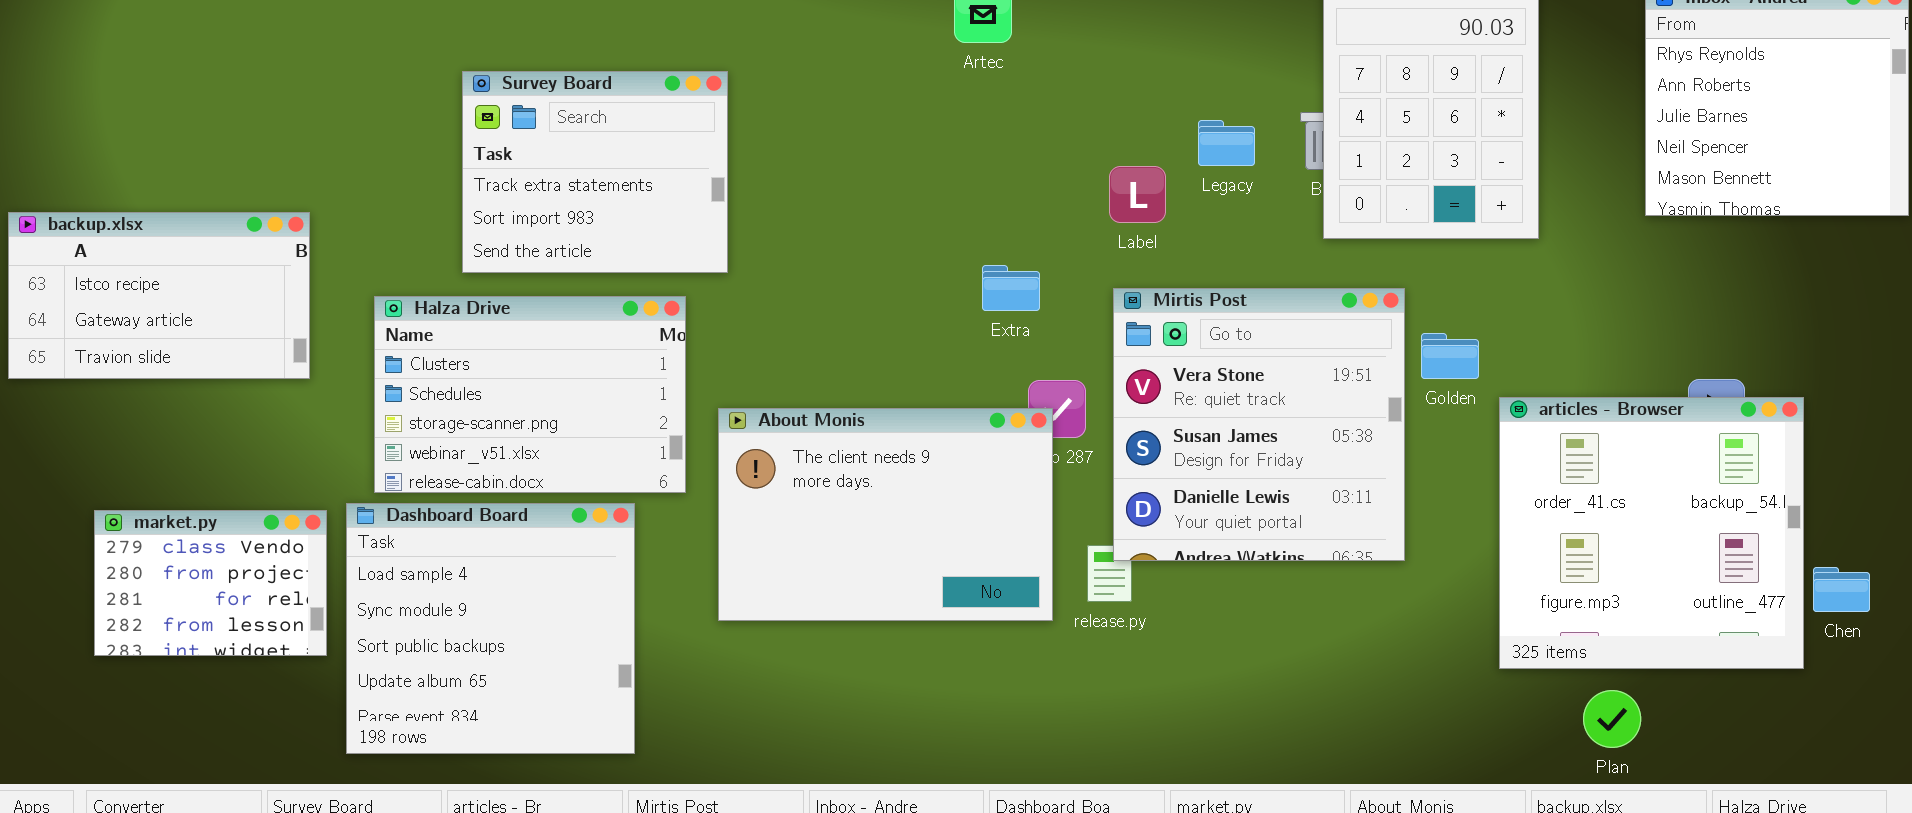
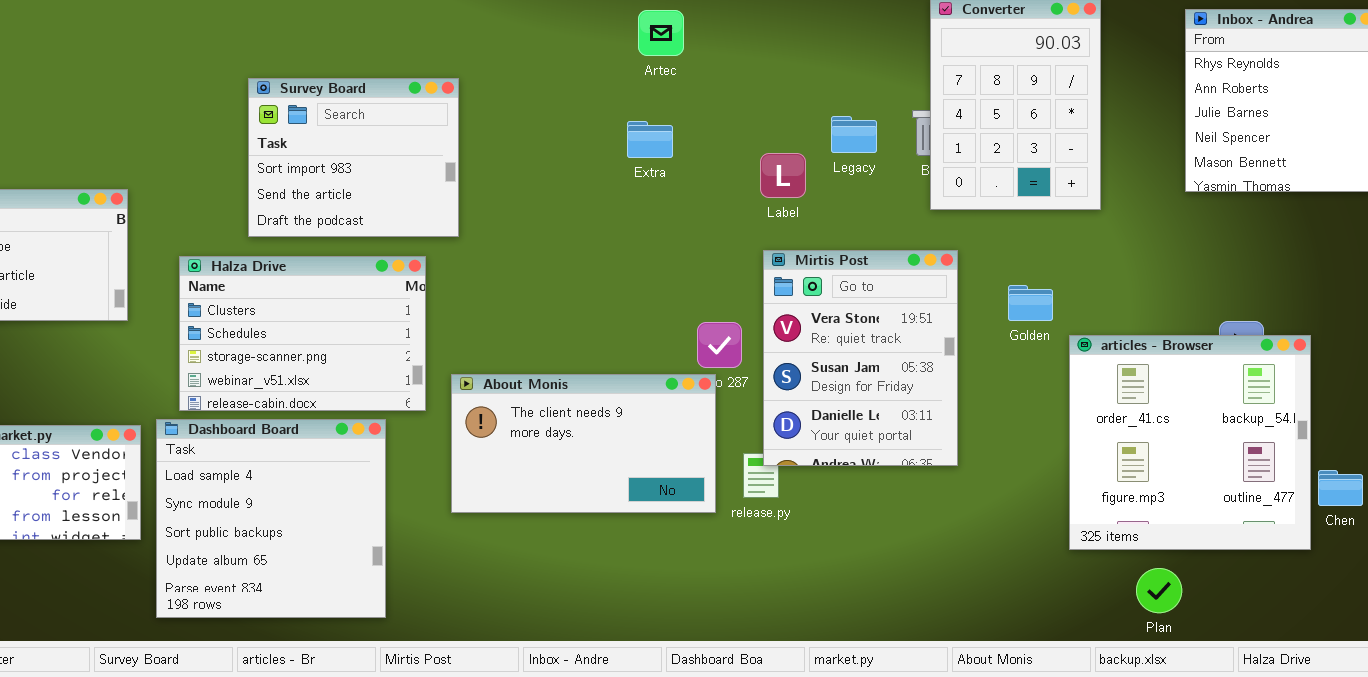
Survey Board: [462,71,728,273] -> [248,78,459,237], scrolled down 1 row
Extra: [982,265,1040,311] -> [627,121,673,158], moved
Mirtis Post: [1113,288,1405,561] -> [763,250,958,466], resized
About Monis: [718,408,1053,621] -> [451,374,716,513], resized

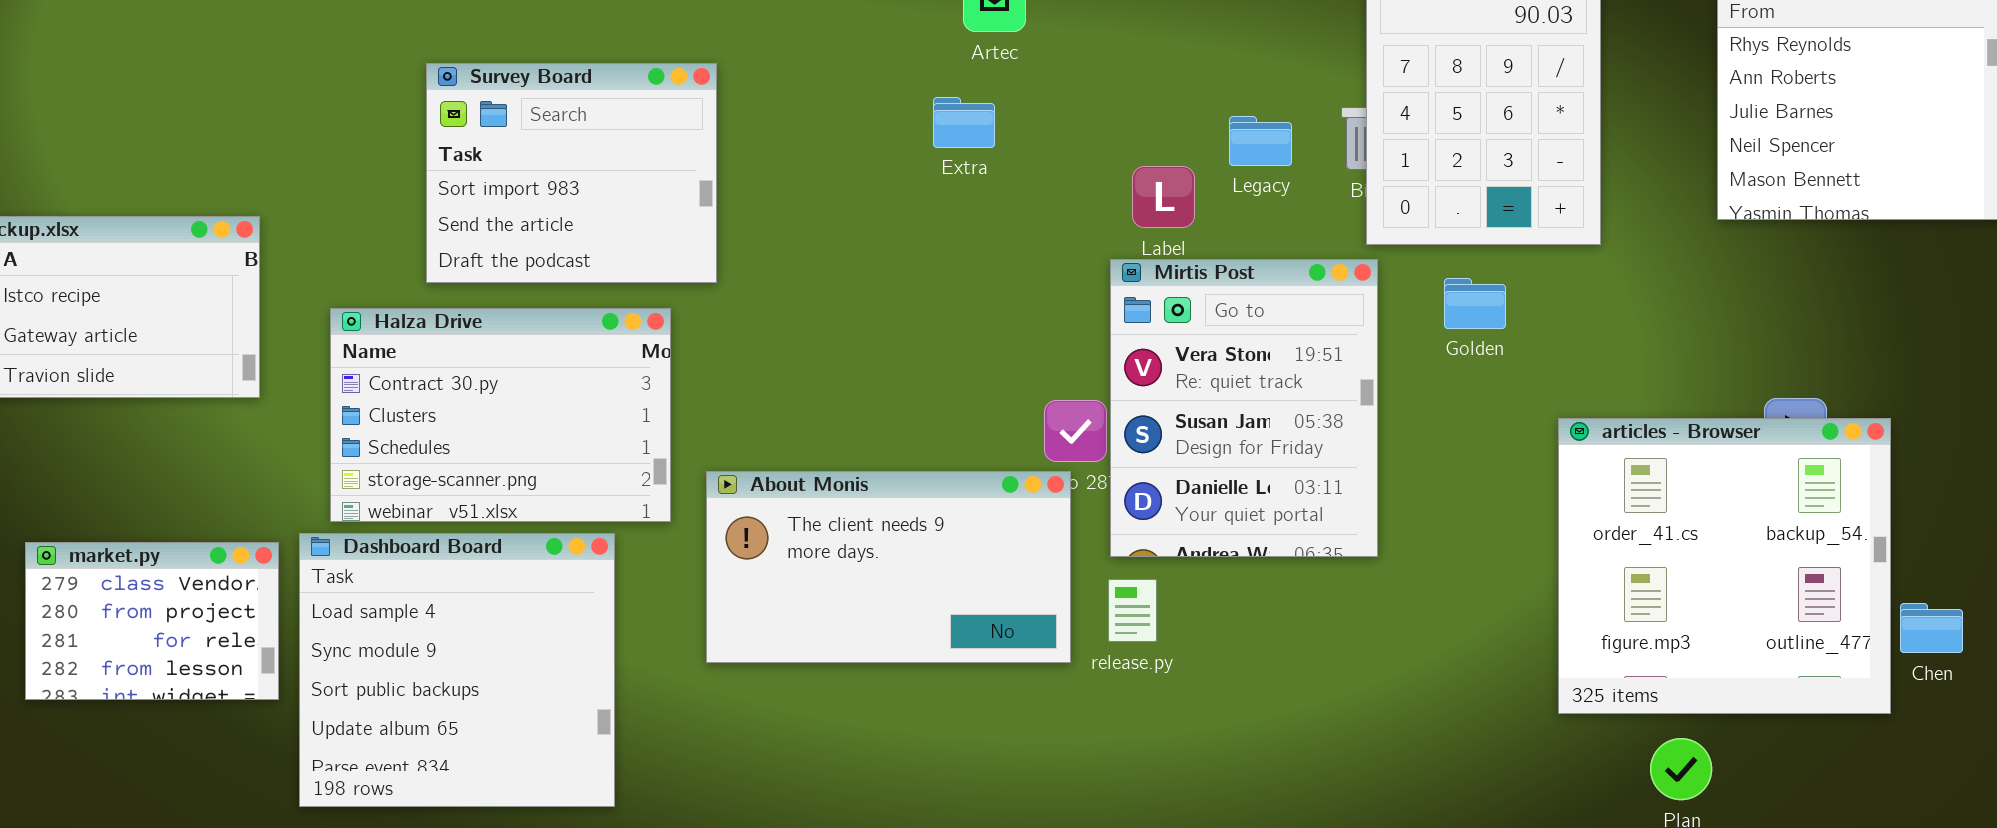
Extra: [627,121,673,158] -> [933,97,995,148], moved
Mirtis Post: [763,250,958,466] -> [1110,259,1378,557], moved
Halza Drive: [179,256,426,411] -> [330,308,671,522], scrolled up 1 row
Golden: [1008,285,1053,321] -> [1444,278,1506,329], moved

